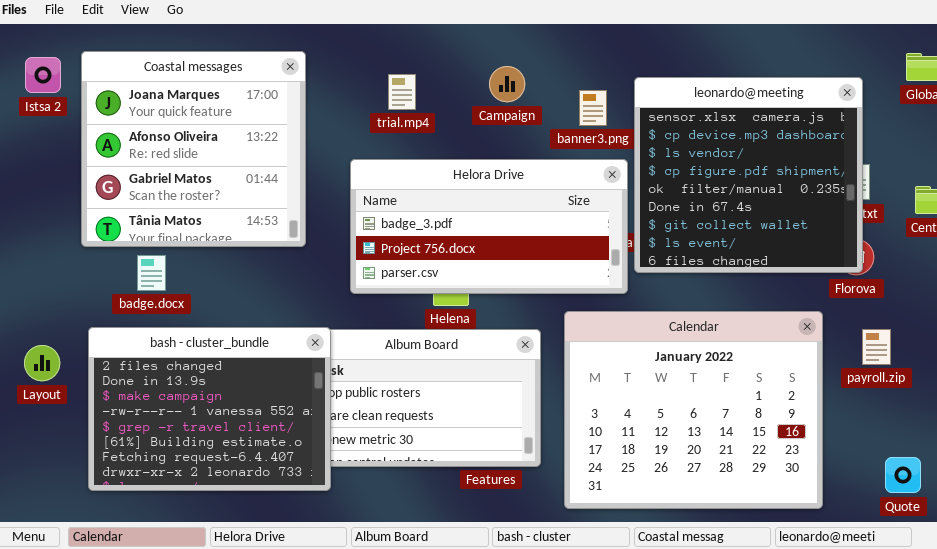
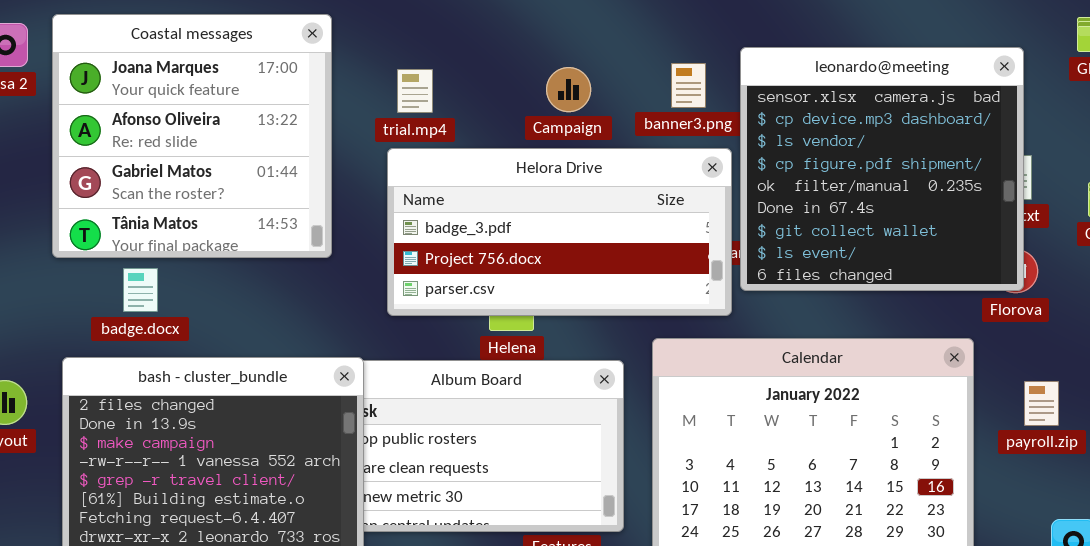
Campaign: [489,66,525,102] -> [546,67,591,112], moved
trial.mp4: [388,74,416,110] -> [397,69,433,113], moved
payroll.zip: [862,329,891,365] -> [1024,381,1059,426], moved

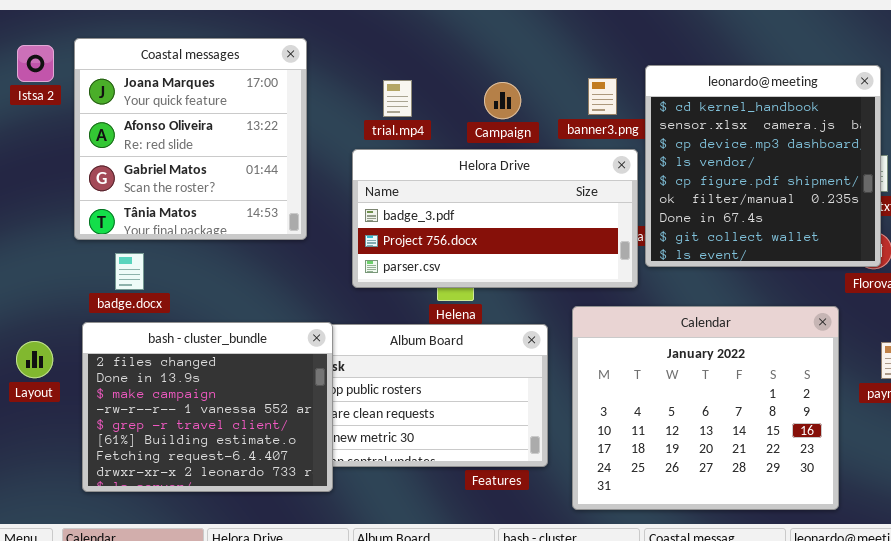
leonardo@meeting: [740,47,1024,291] -> [645,65,881,267], scrolled up 1 row
trial.mp4: [397,69,433,113] -> [383,80,412,117], moved
badge.docx: [123,268,158,312] -> [115,253,144,290], moved

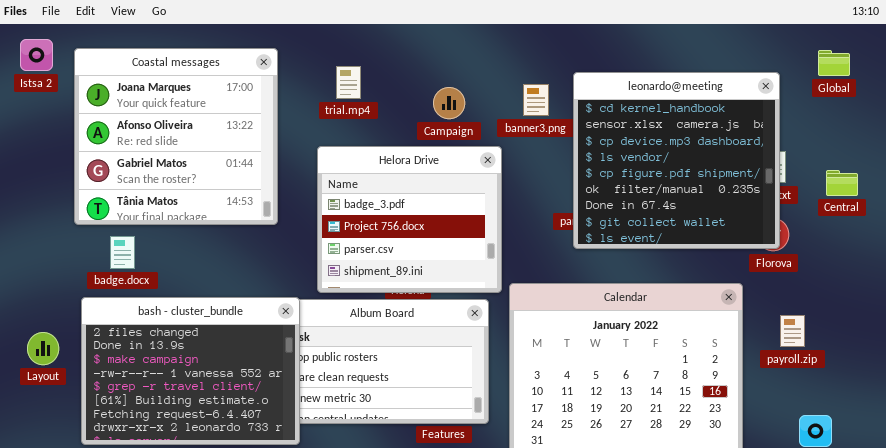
Istsa 2: [17,45,54,82] -> [20,39,53,71], moved
trial.mp4: [383,80,412,117] -> [336,66,361,99], moved
Helora Drive: [352,149,638,288] -> [317,146,502,293], resized
Layout: [16,341,53,378] -> [27,332,59,365], moved

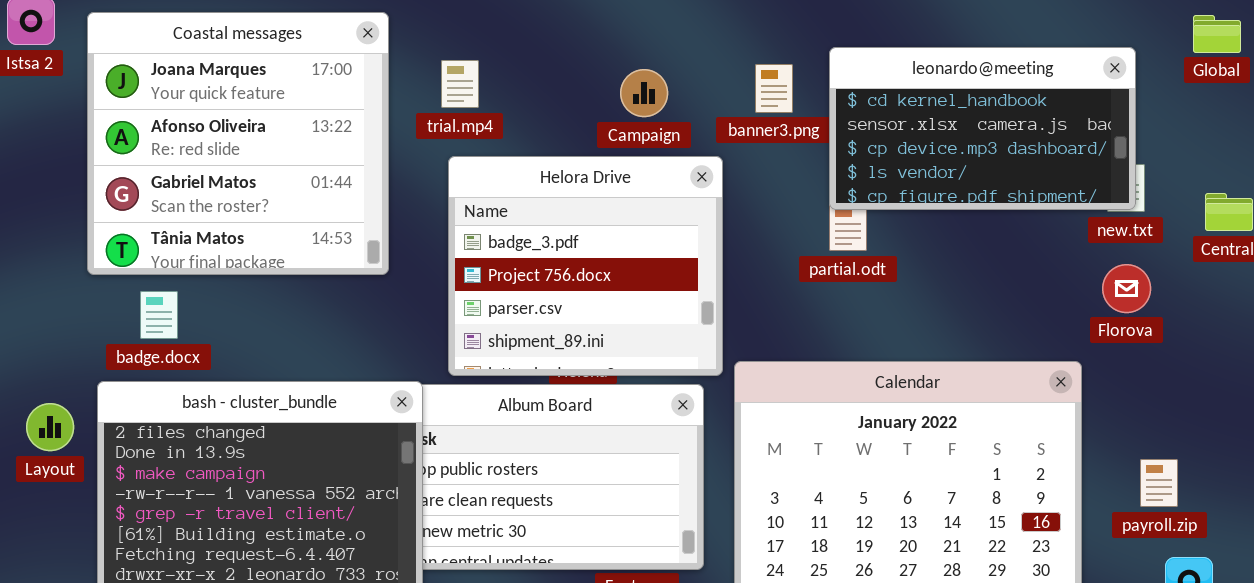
trial.mp4: [336,66,361,99] -> [441,60,479,108], moved
leonardo@meeting: [573,72,780,249] -> [829,47,1136,210], resized
payroll.zip: [780,315,805,347] -> [1140,459,1178,507], moved
Layout: [27,332,59,365] -> [26,403,74,451], moved

